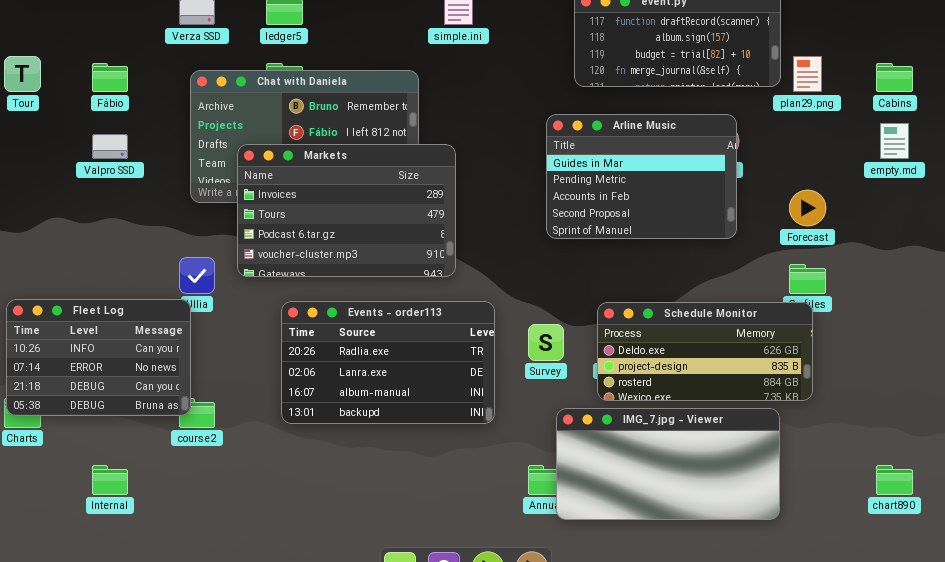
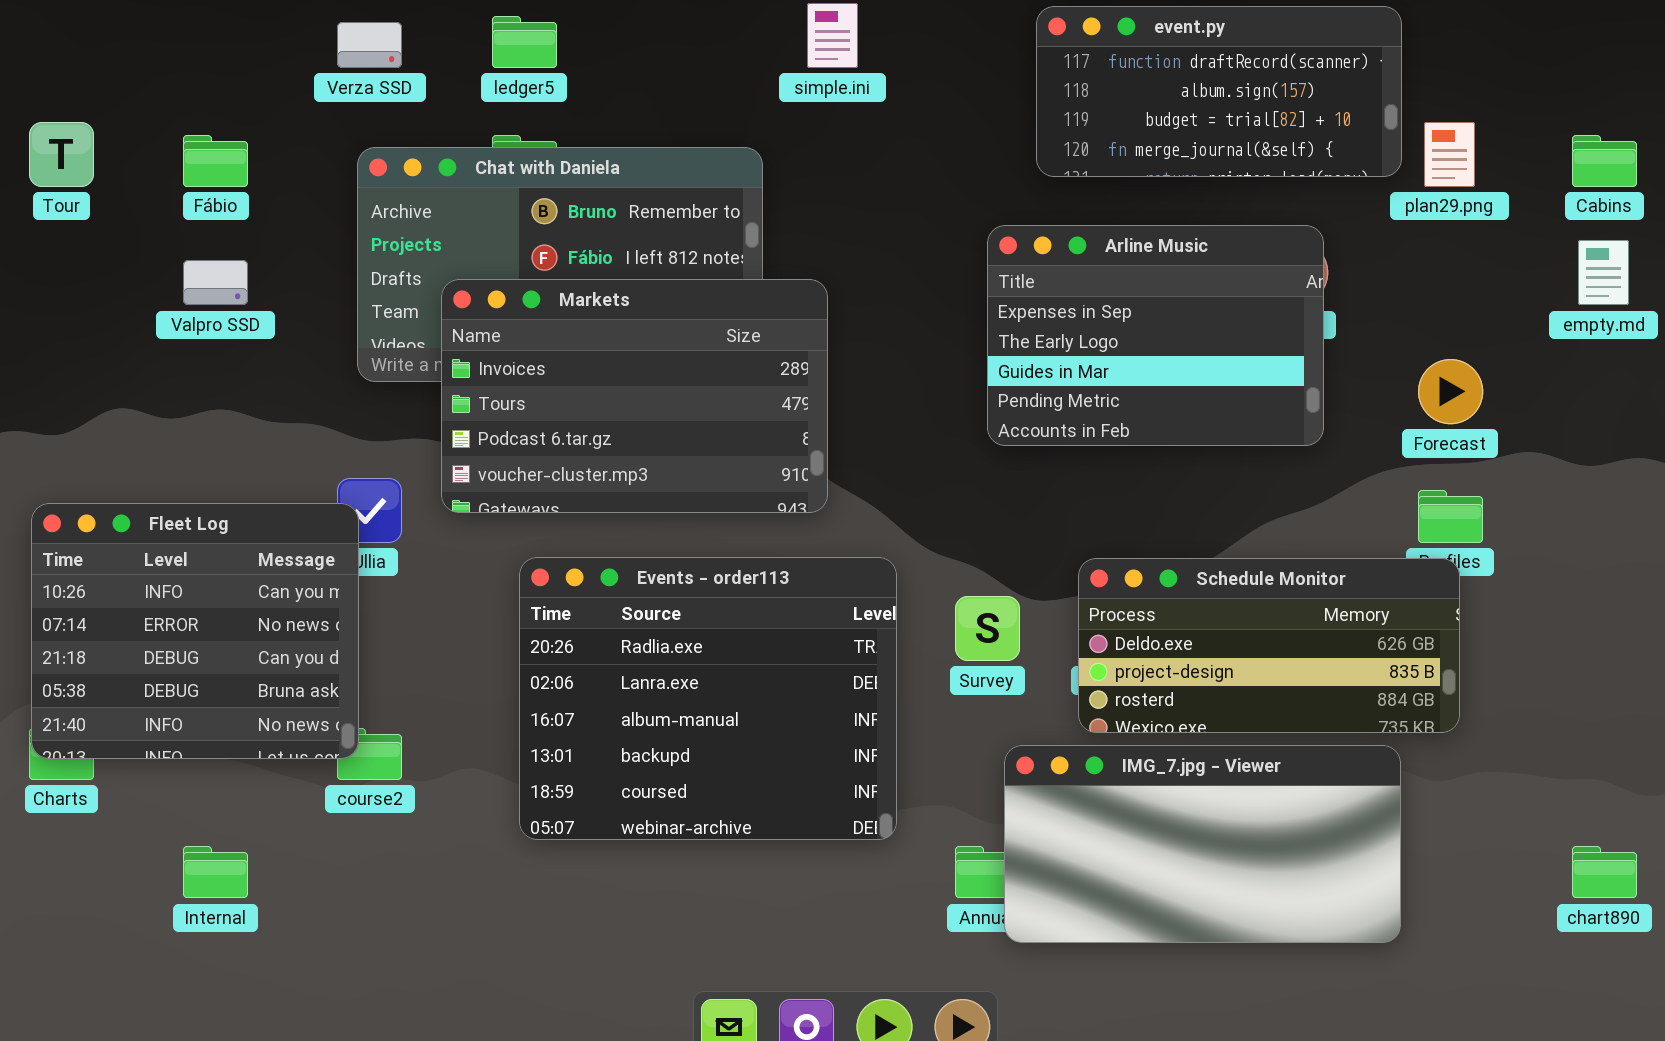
Arline Music: [546,114,737,239] -> [987,225,1324,446], scrolled up 2 rows
Fleet Log: [6,299,191,416] -> [31,503,359,759], resized
Events - order113: [281,301,495,424] -> [519,557,897,840], resized

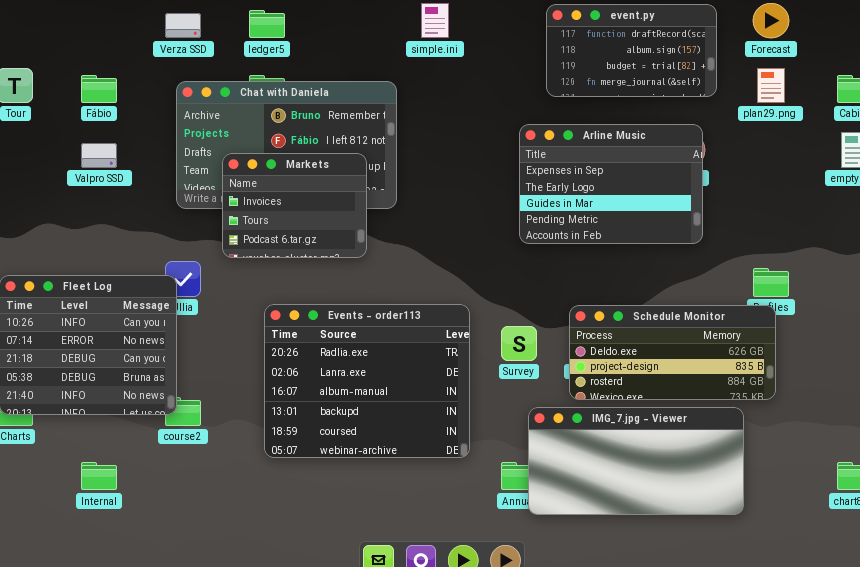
event.py: [1036,6,1402,177] -> [546,4,717,97], resized
Markets: [441,279,828,513] -> [222,153,367,258], resized
Forecast: [1418,359,1483,424] -> [753,3,789,38], moved

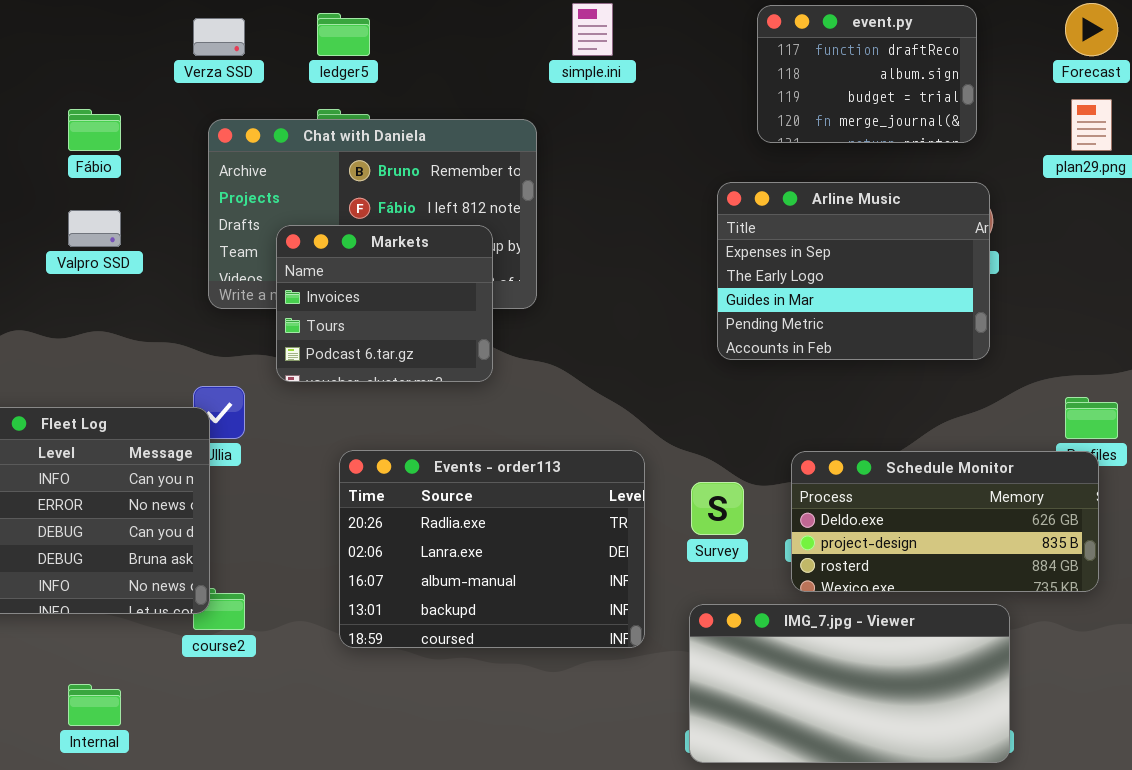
event.py: [546,4,717,97] -> [757,5,977,143], resized
Events - order113: [264,304,470,458] -> [339,450,645,648], resized
IMG_7.jpg - Viewer: [528,407,744,515] -> [689,604,1010,763], moved

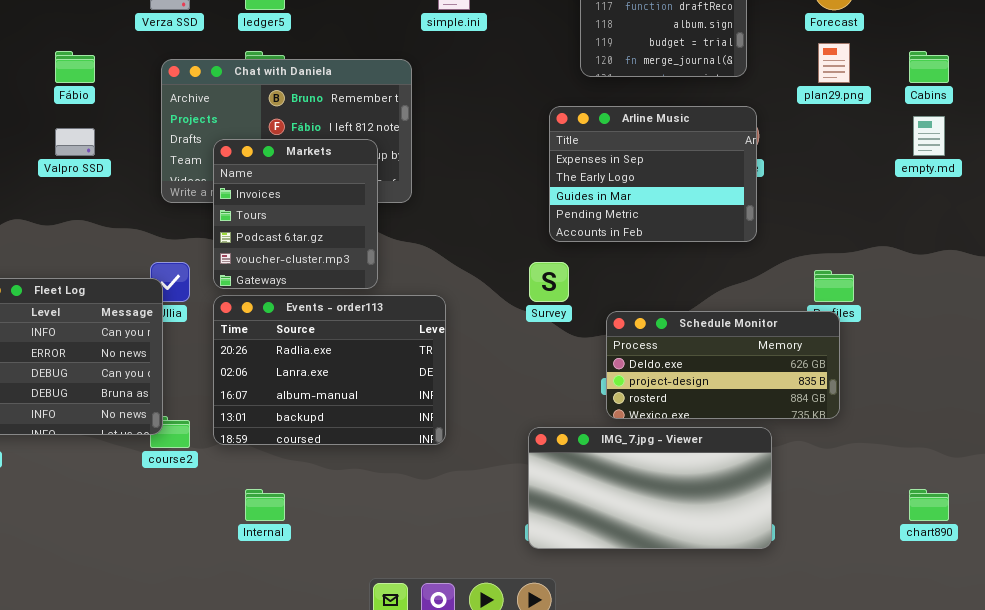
Markets: [276,225,493,382] -> [213,139,378,289], resized
Events - order113: [339,450,645,648] -> [213,295,446,445], moved
Survey: [691,482,744,535] -> [529,262,569,302], moved
Internal: [68,684,121,726] -> [245,489,285,521], moved

